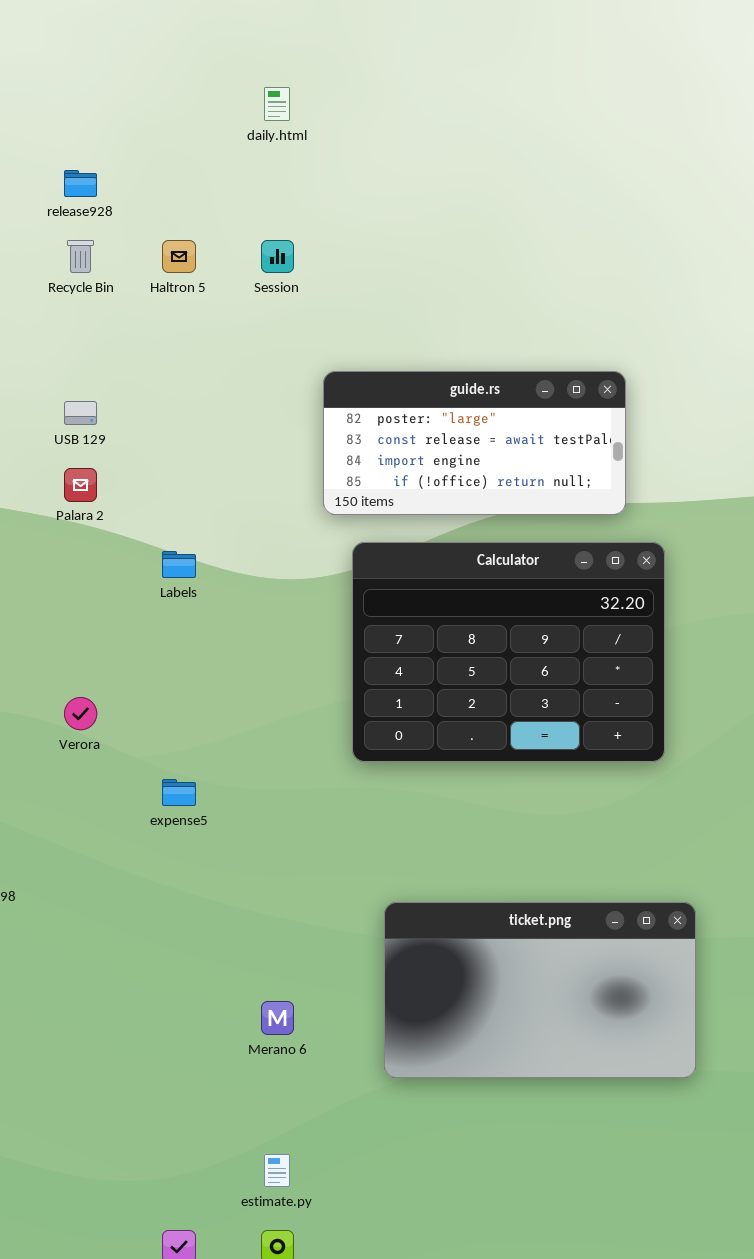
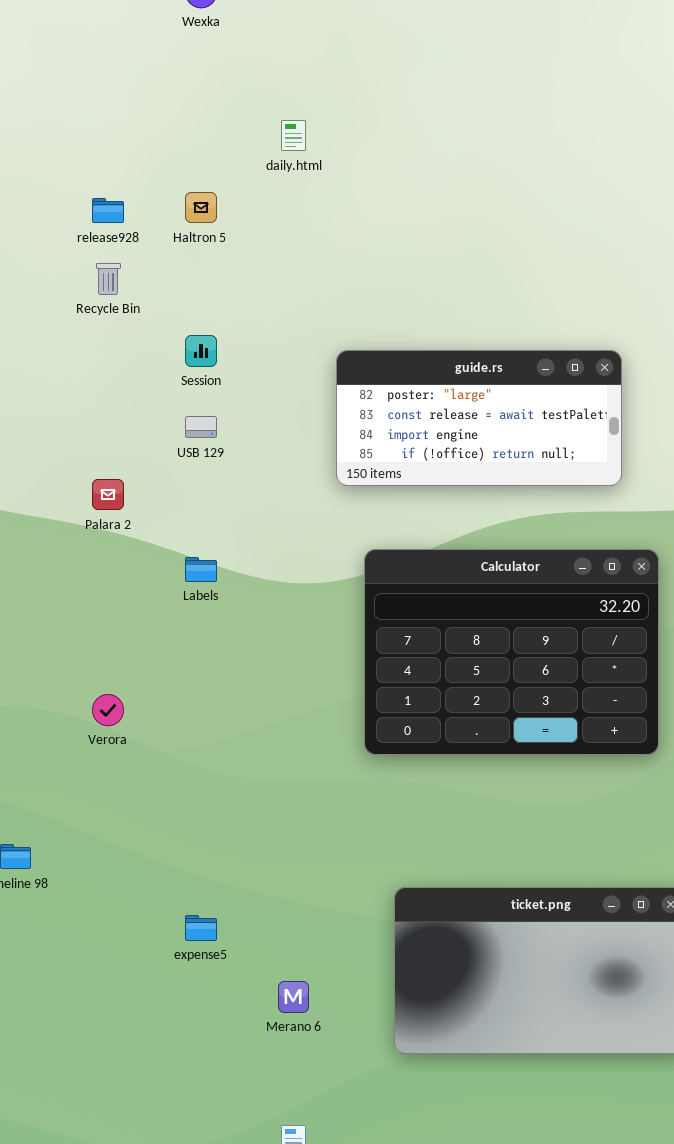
Haltron 5: [162,240,196,273] -> [185,192,217,223], moved
Session: [261,240,294,273] -> [185,335,217,367], moved
guide.rs: [323,371,626,515] -> [336,350,622,486], moved
USB 129: [64,401,97,425] -> [185,416,217,438], moved
expense5: [162,779,196,806] -> [185,915,217,941], moved

